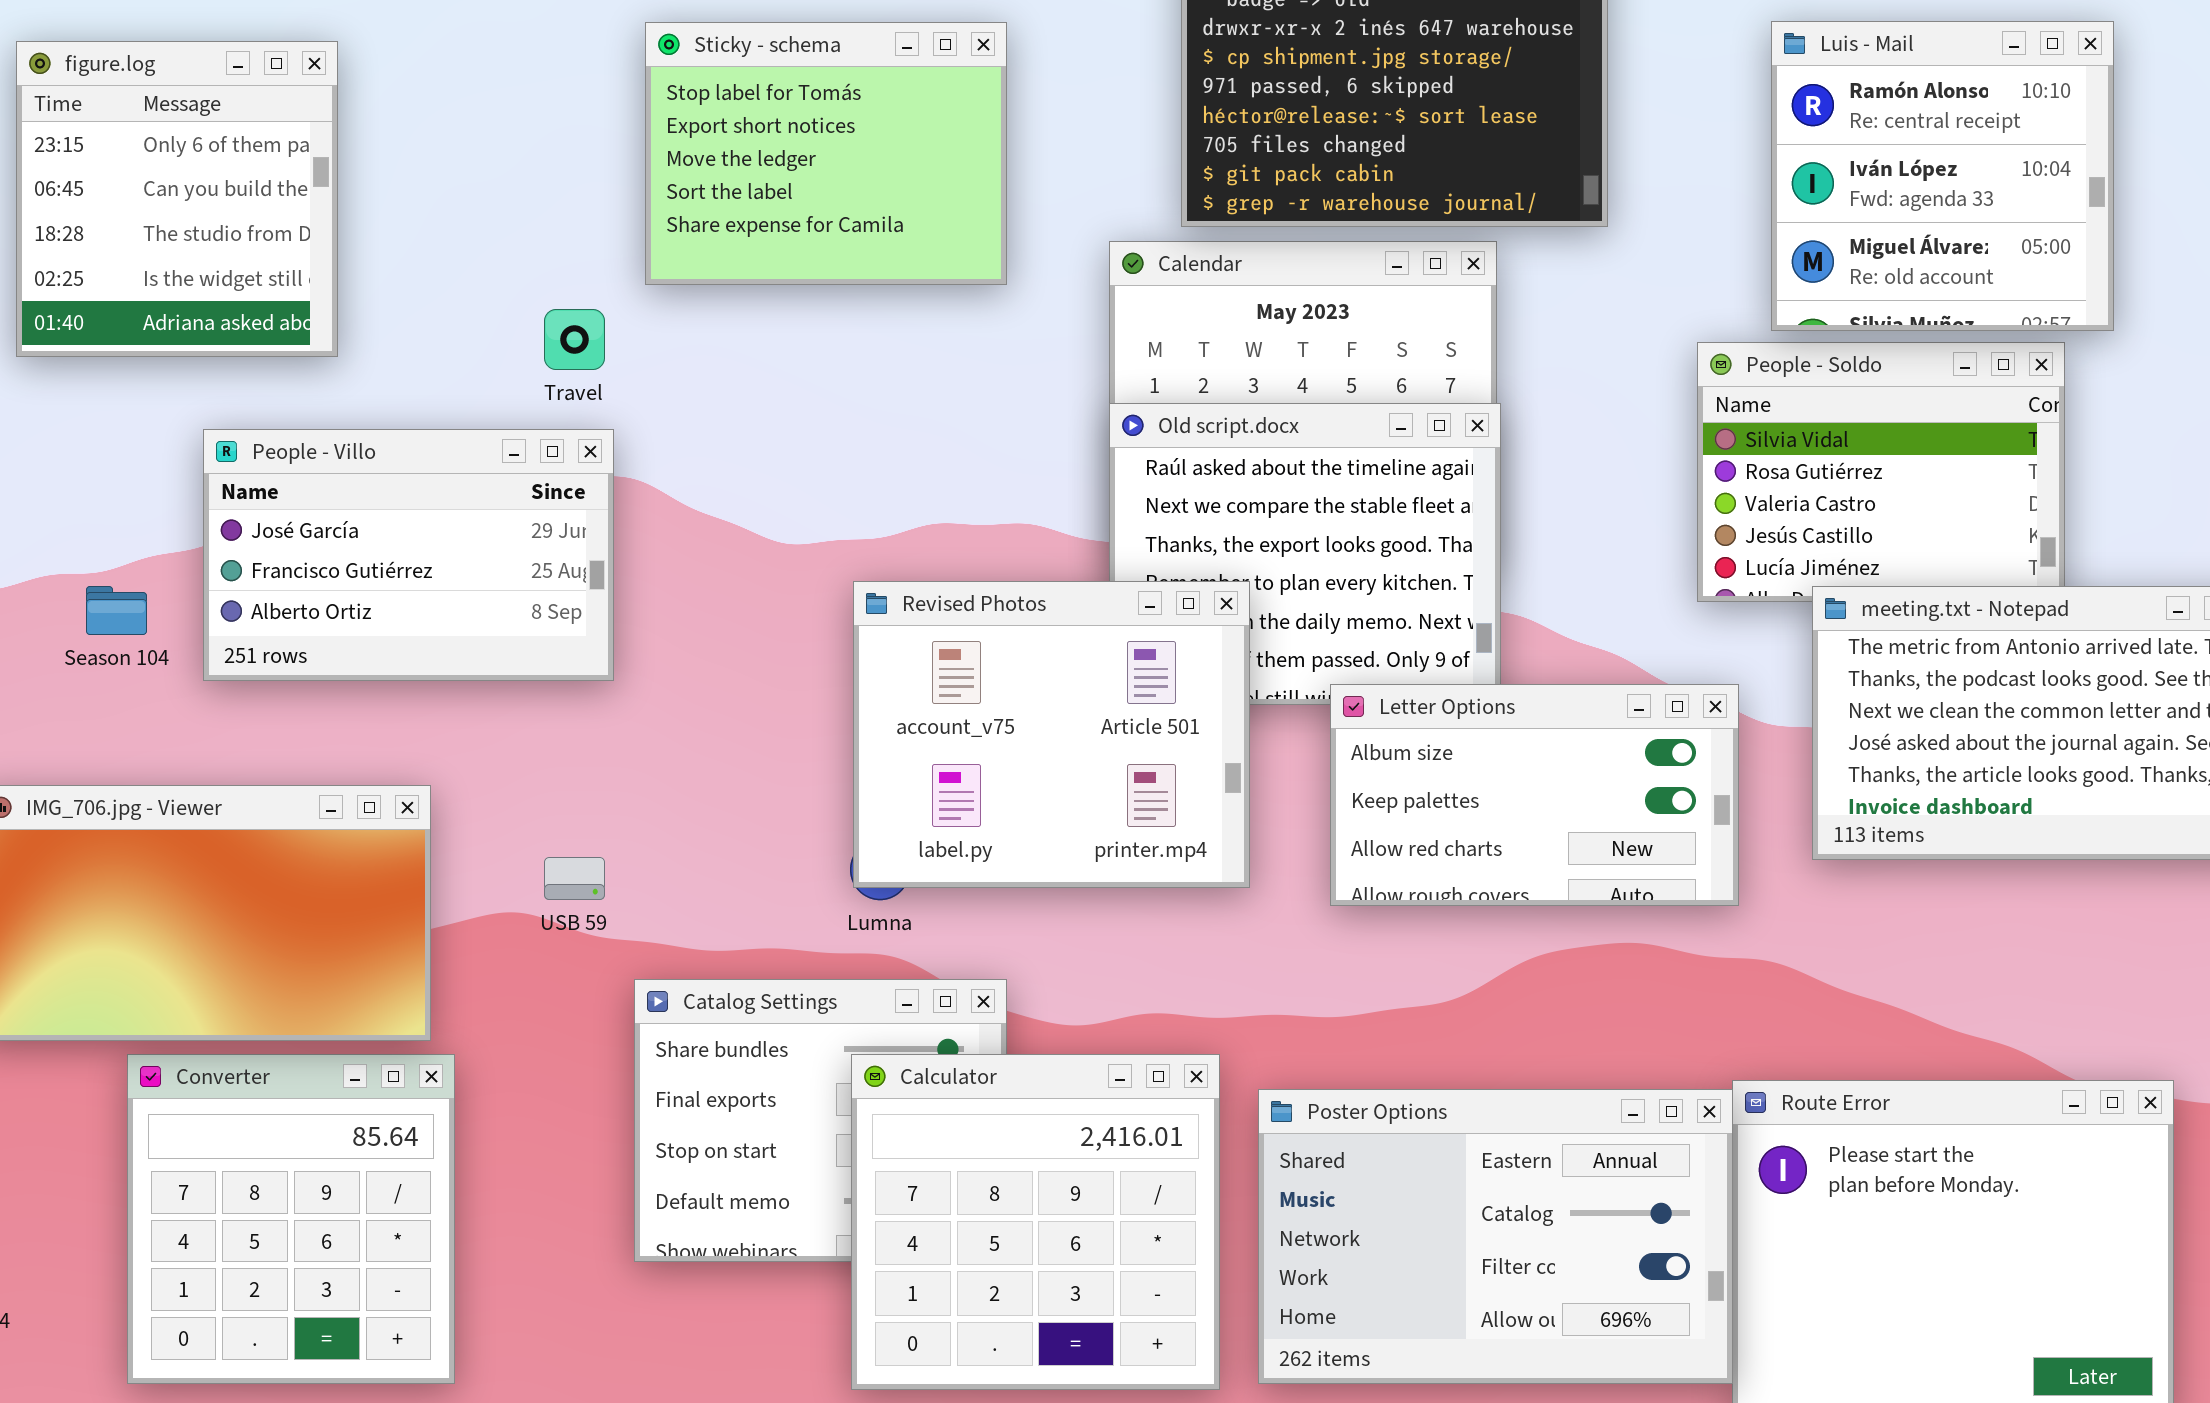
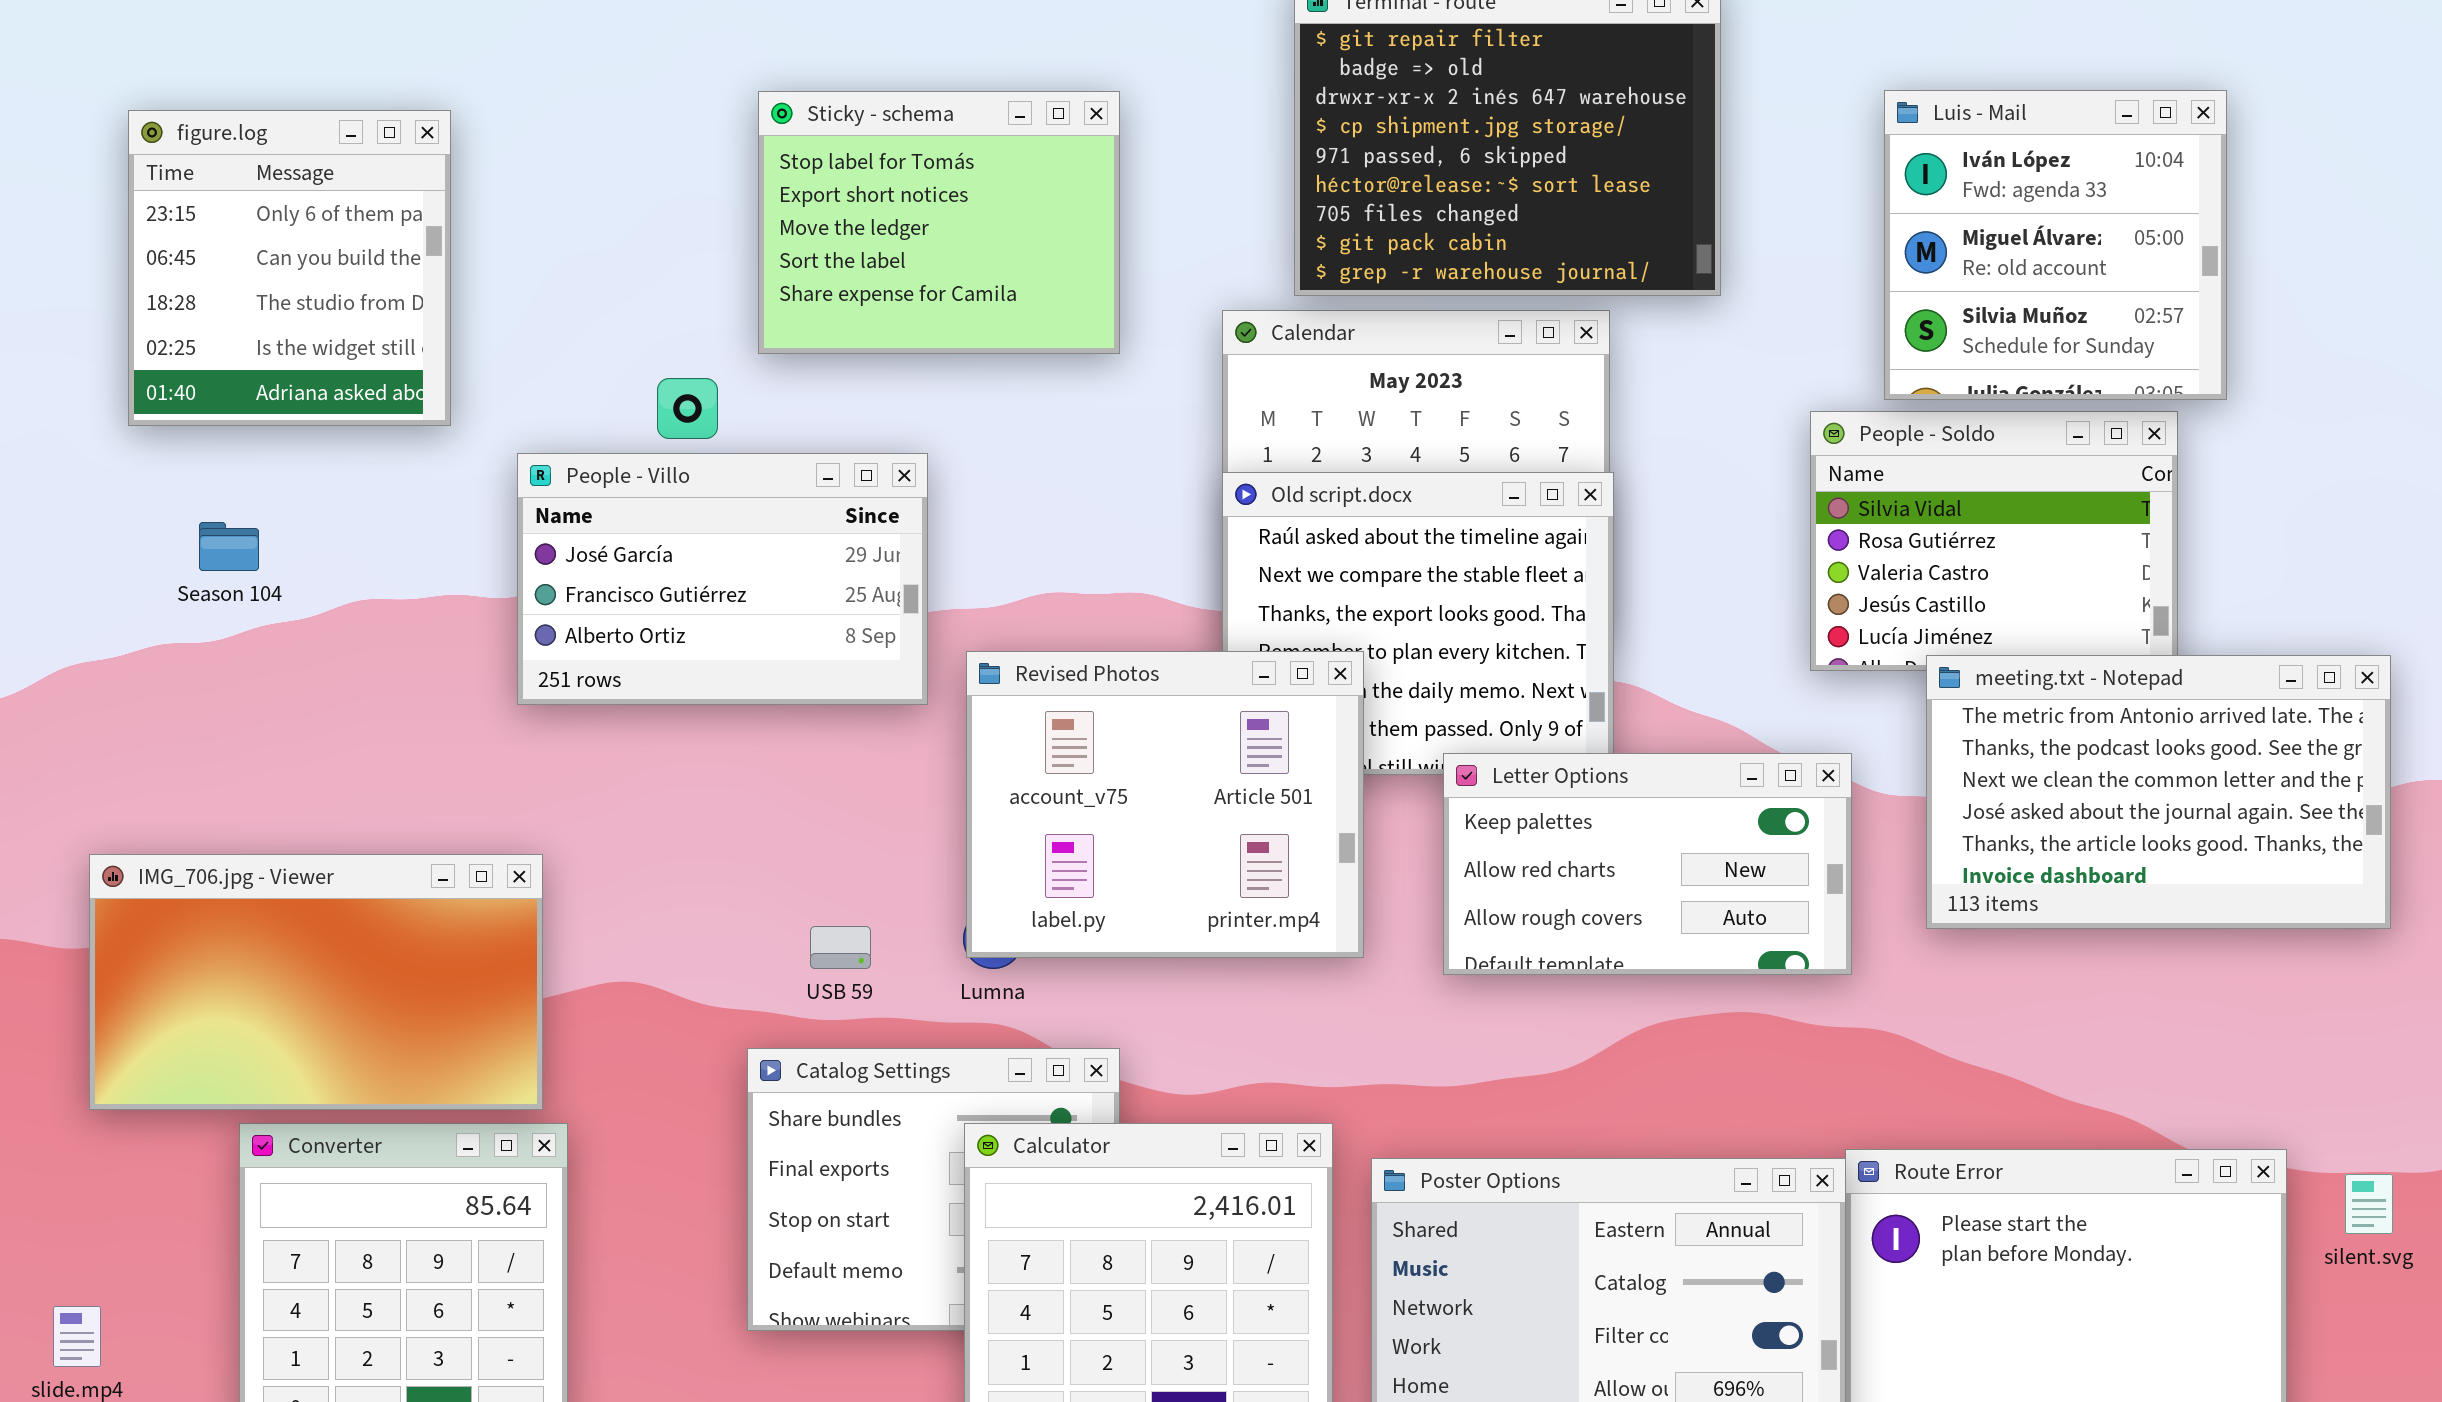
Luis - Mail: [1771,21,2114,331] -> [1884,90,2227,400], scrolled down 1 row
People - Villo: [203,429,614,681] -> [517,453,928,705], moved
Season 104: [86,586,147,635] -> [199,522,259,571], moved
Letter Options: [1330,684,1739,906] -> [1443,753,1852,975], scrolled down 1 row
USB 59: [544,857,605,900] -> [810,926,871,969], moved

